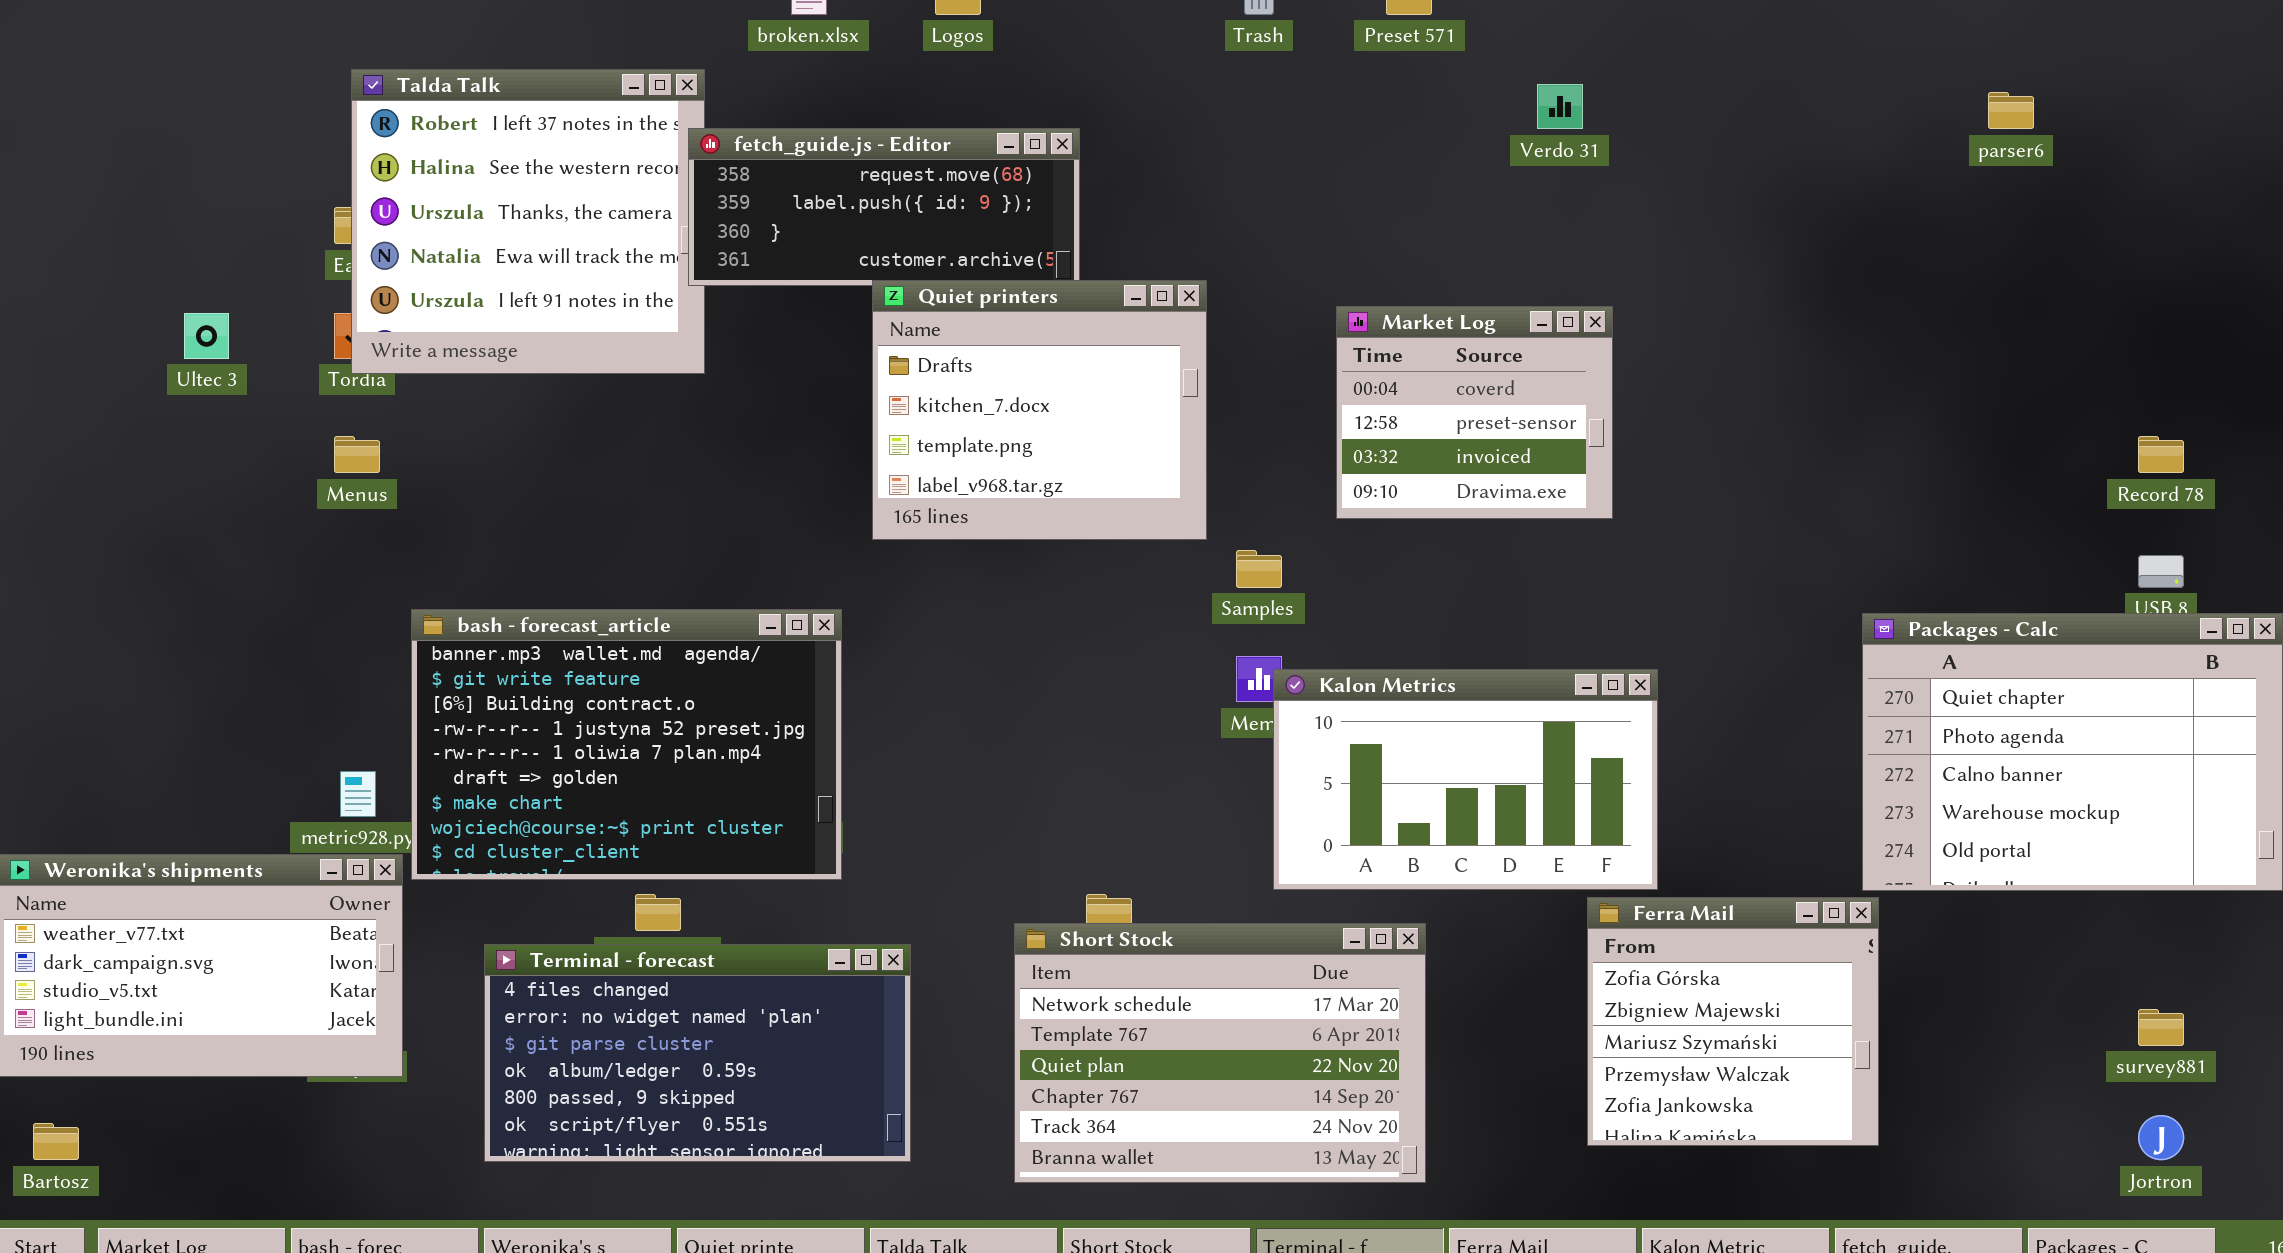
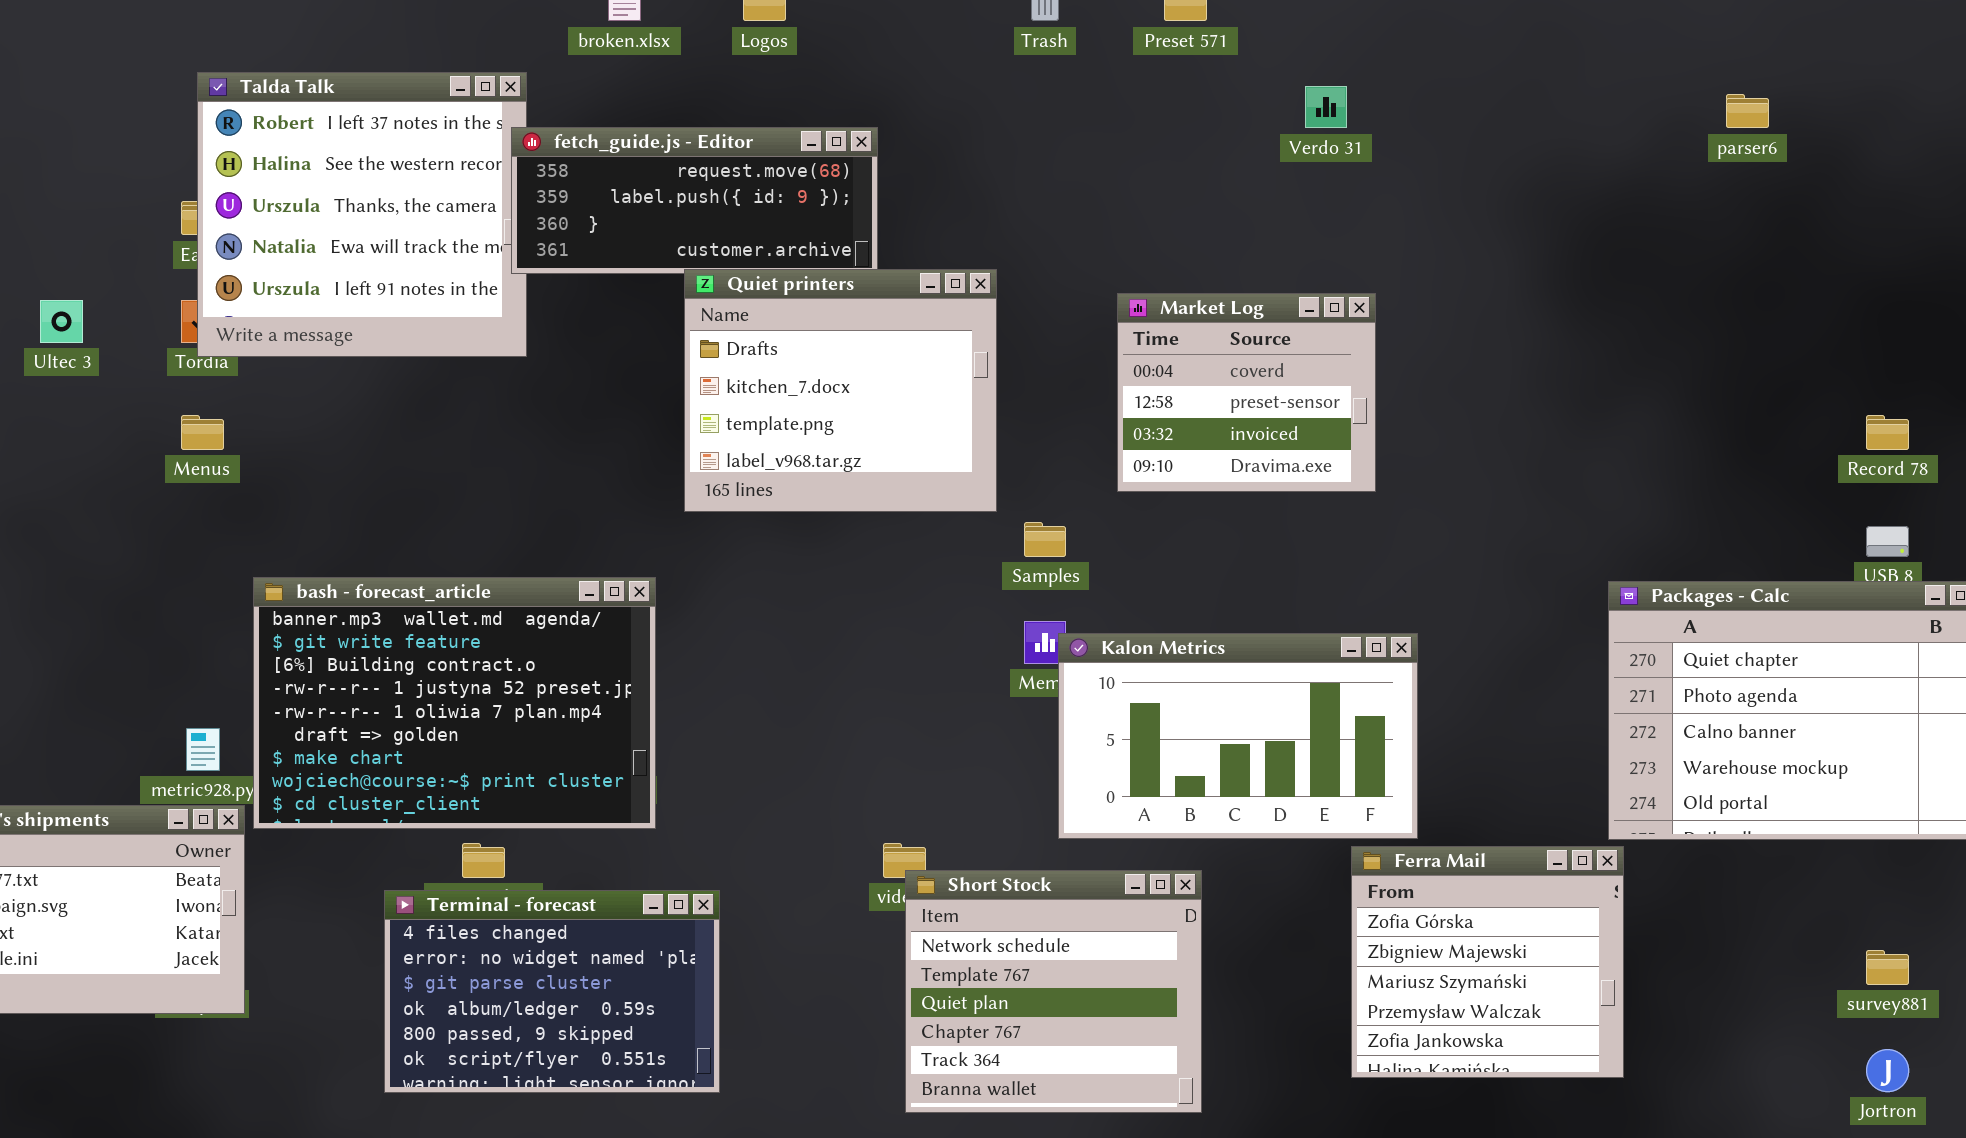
Short Stock: [1014,923,1426,1183] -> [905,870,1202,1113], resized
Terminal - forecast: [484,944,911,1162] -> [384,890,720,1093], resized

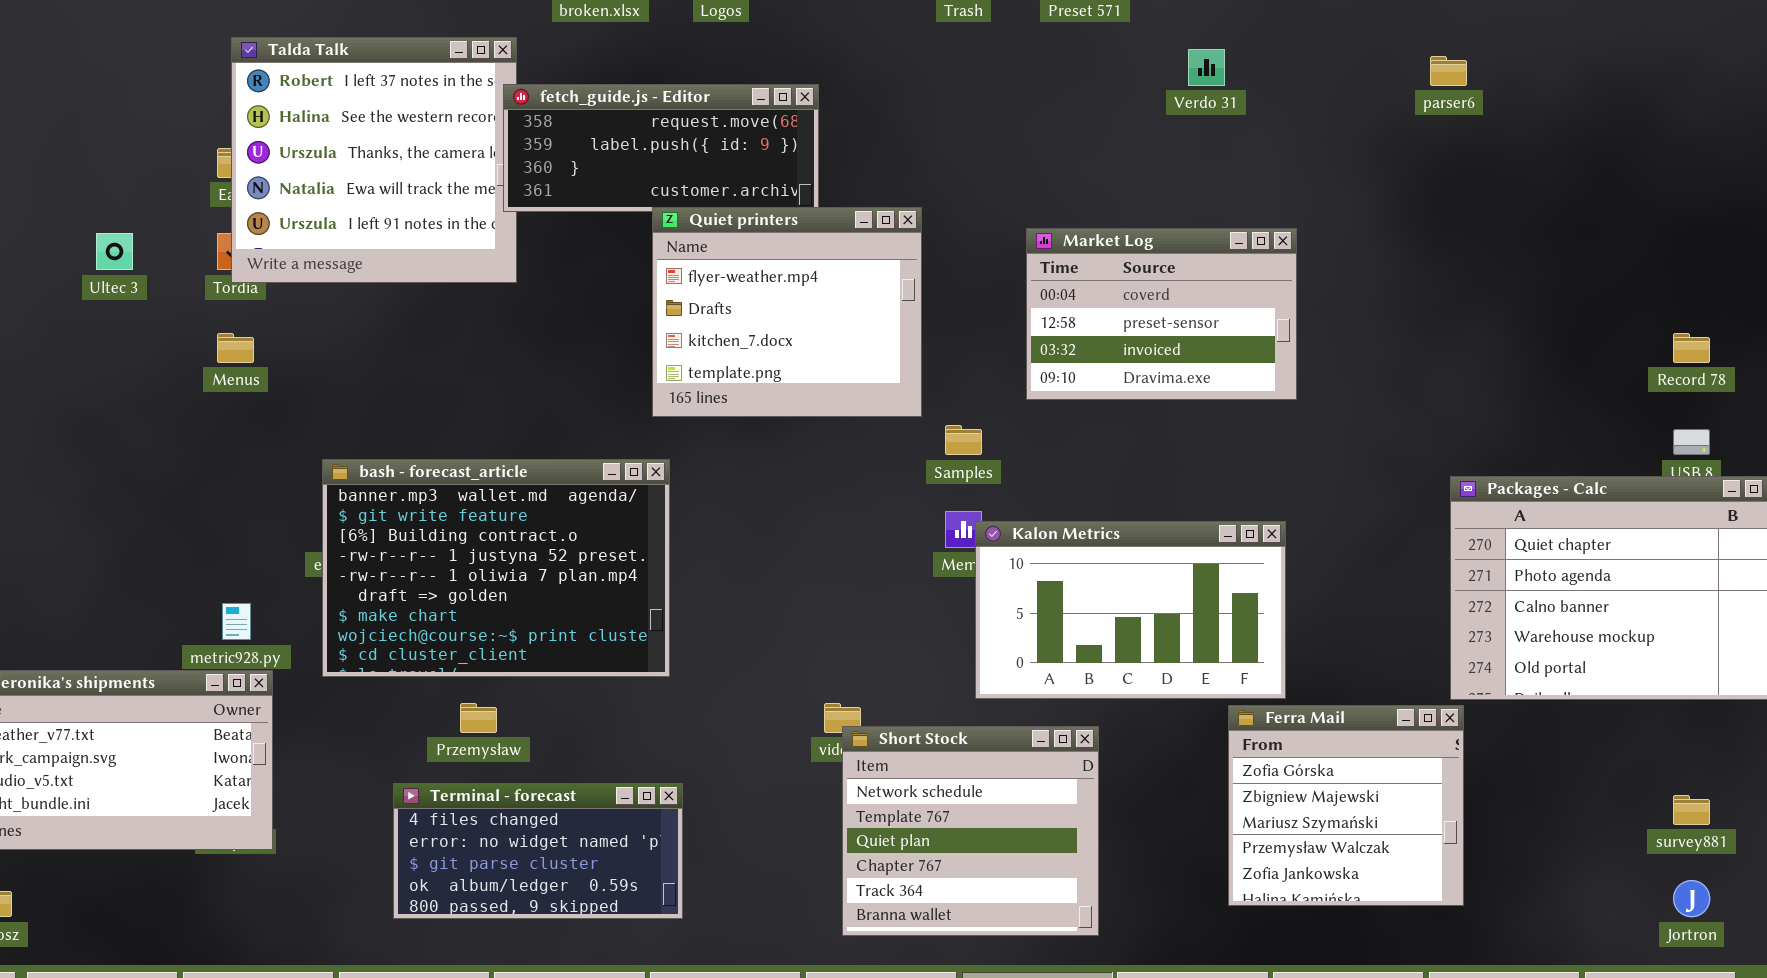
parser6: [1726,94,1769,128] -> [1430,56,1467,86], moved
Quiet printers: [684,269,997,512] -> [652,207,922,417], scrolled up 1 row
Market Log: [1117,293,1376,492] -> [1026,228,1297,400], resized
bash - forecast_article: [253,577,656,829] -> [322,459,670,677], moved
Terminal - forecast: [384,890,720,1093] -> [393,783,683,919], resized

